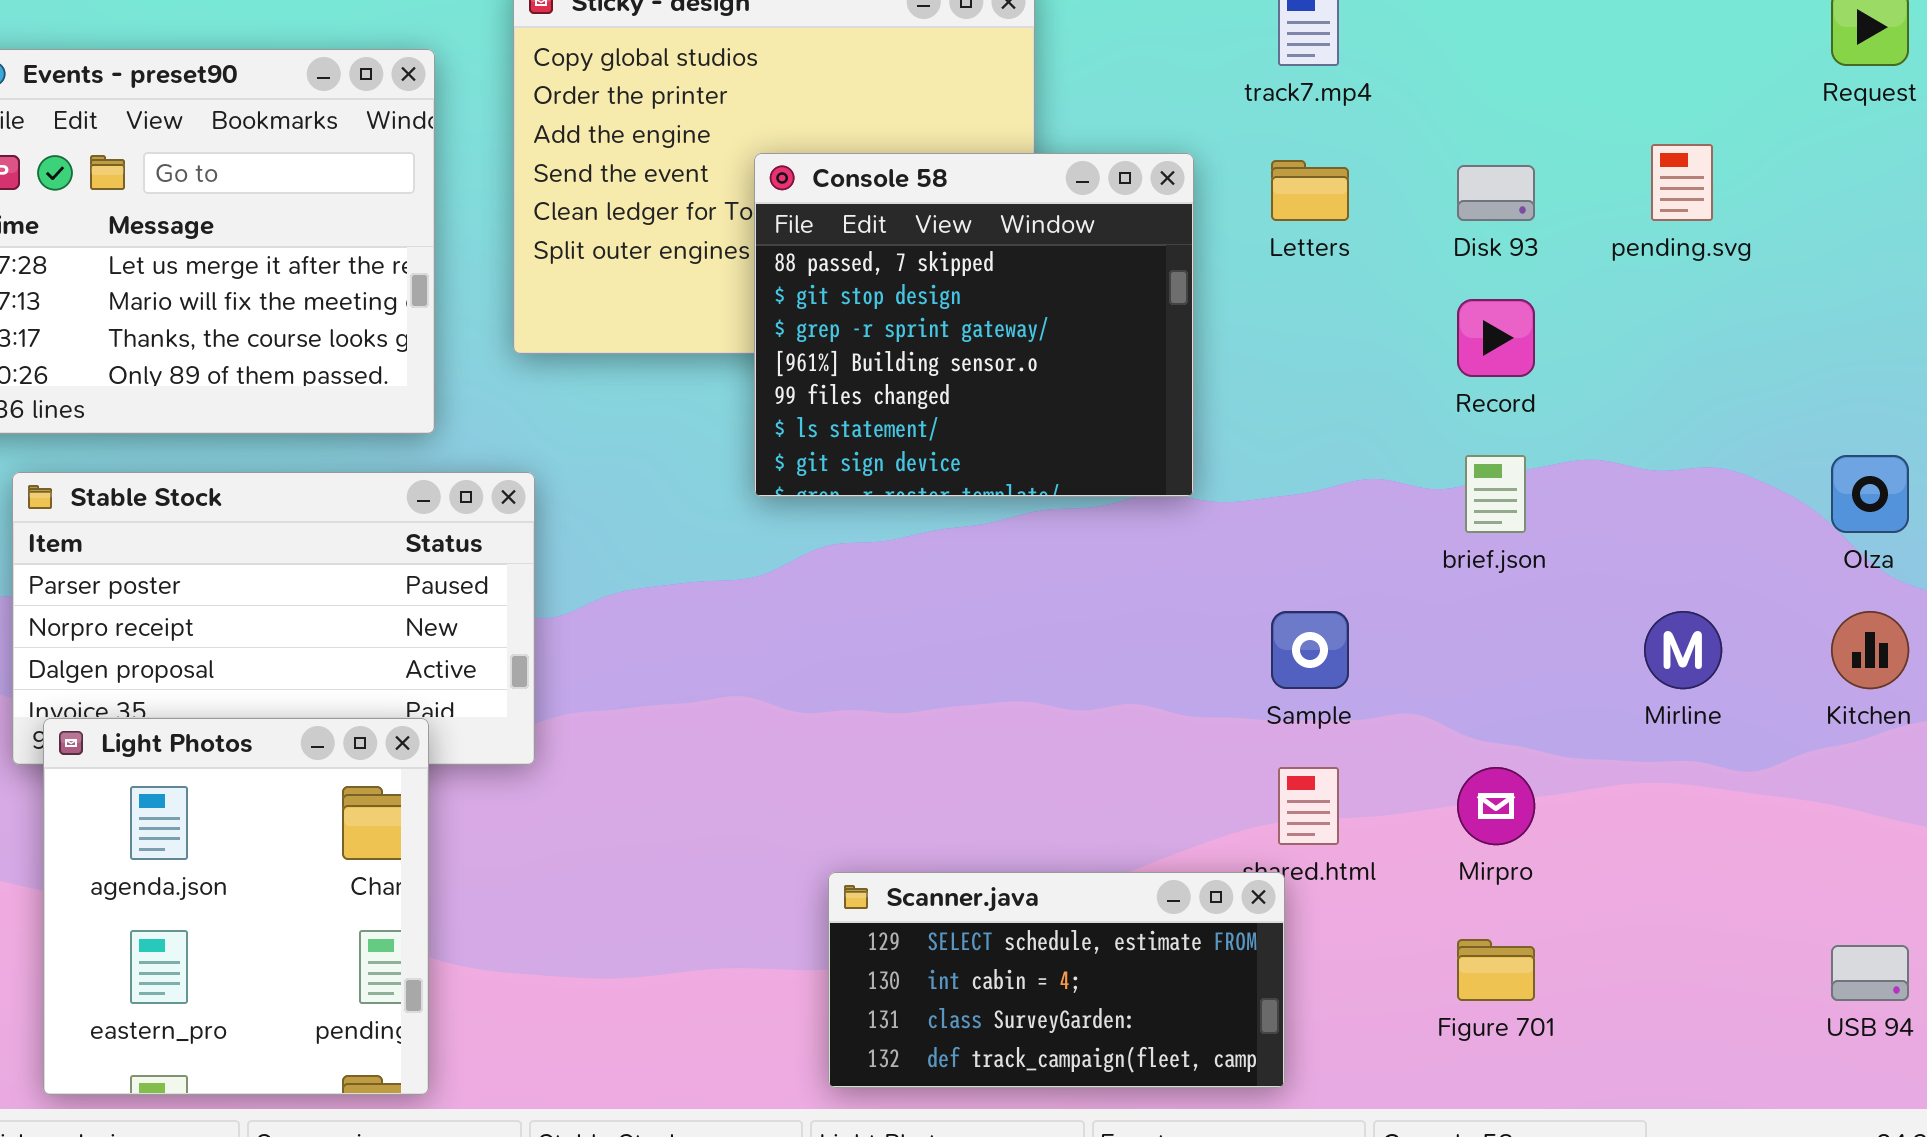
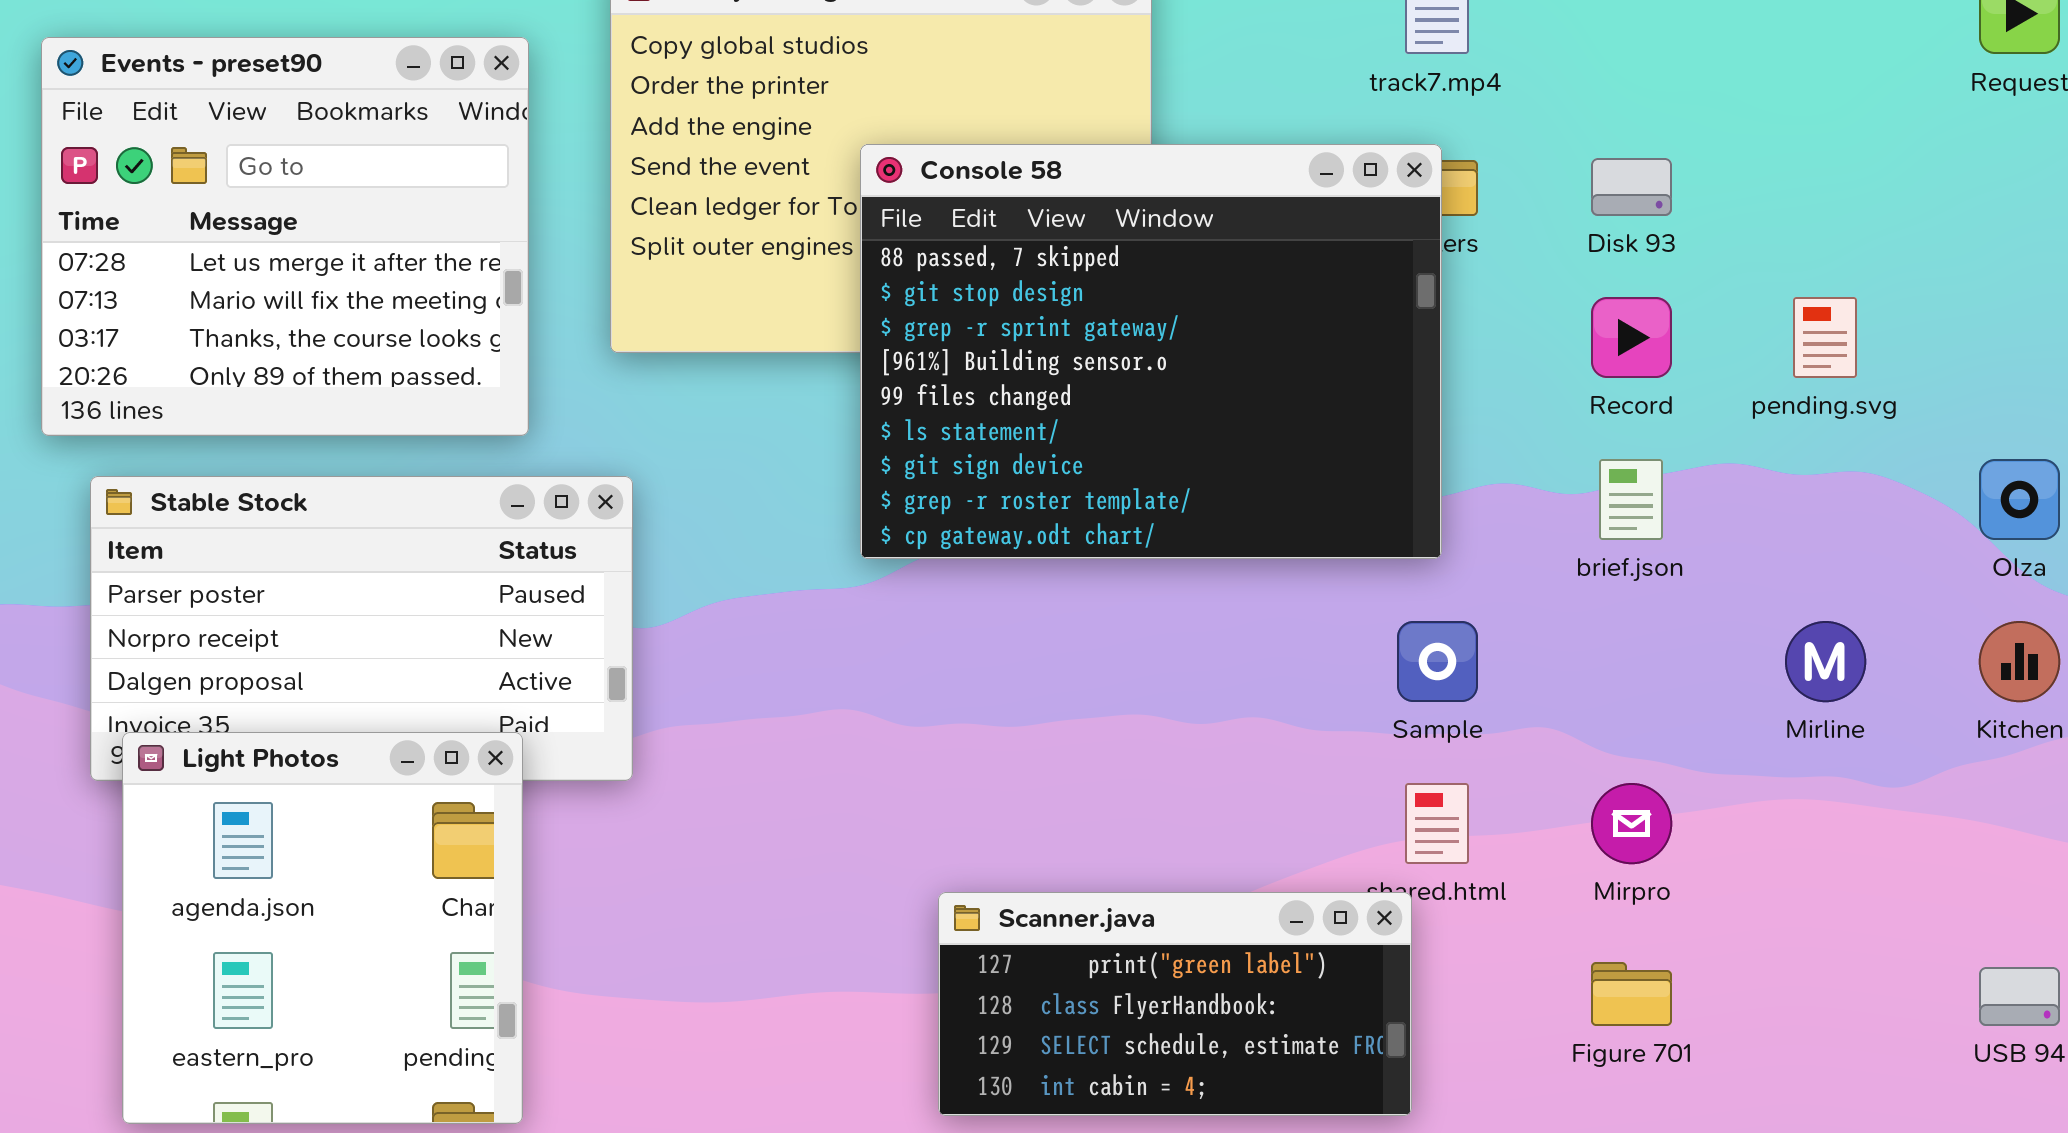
pending.svg: [1651,144,1713,221] -> [1793,297,1857,378], moved
Console 58: [754,153,1194,497] -> [860,144,1442,559], resized
Scanner.java: [828,872,1285,1088] -> [938,892,1412,1116], scrolled up 2 rows

